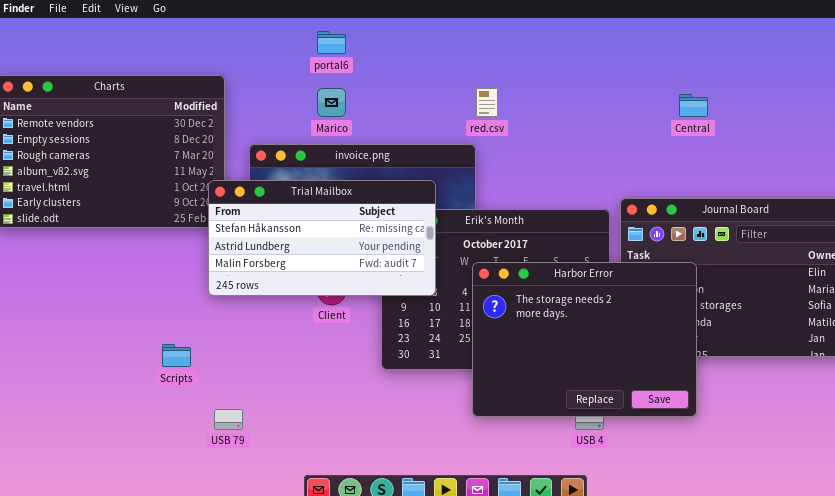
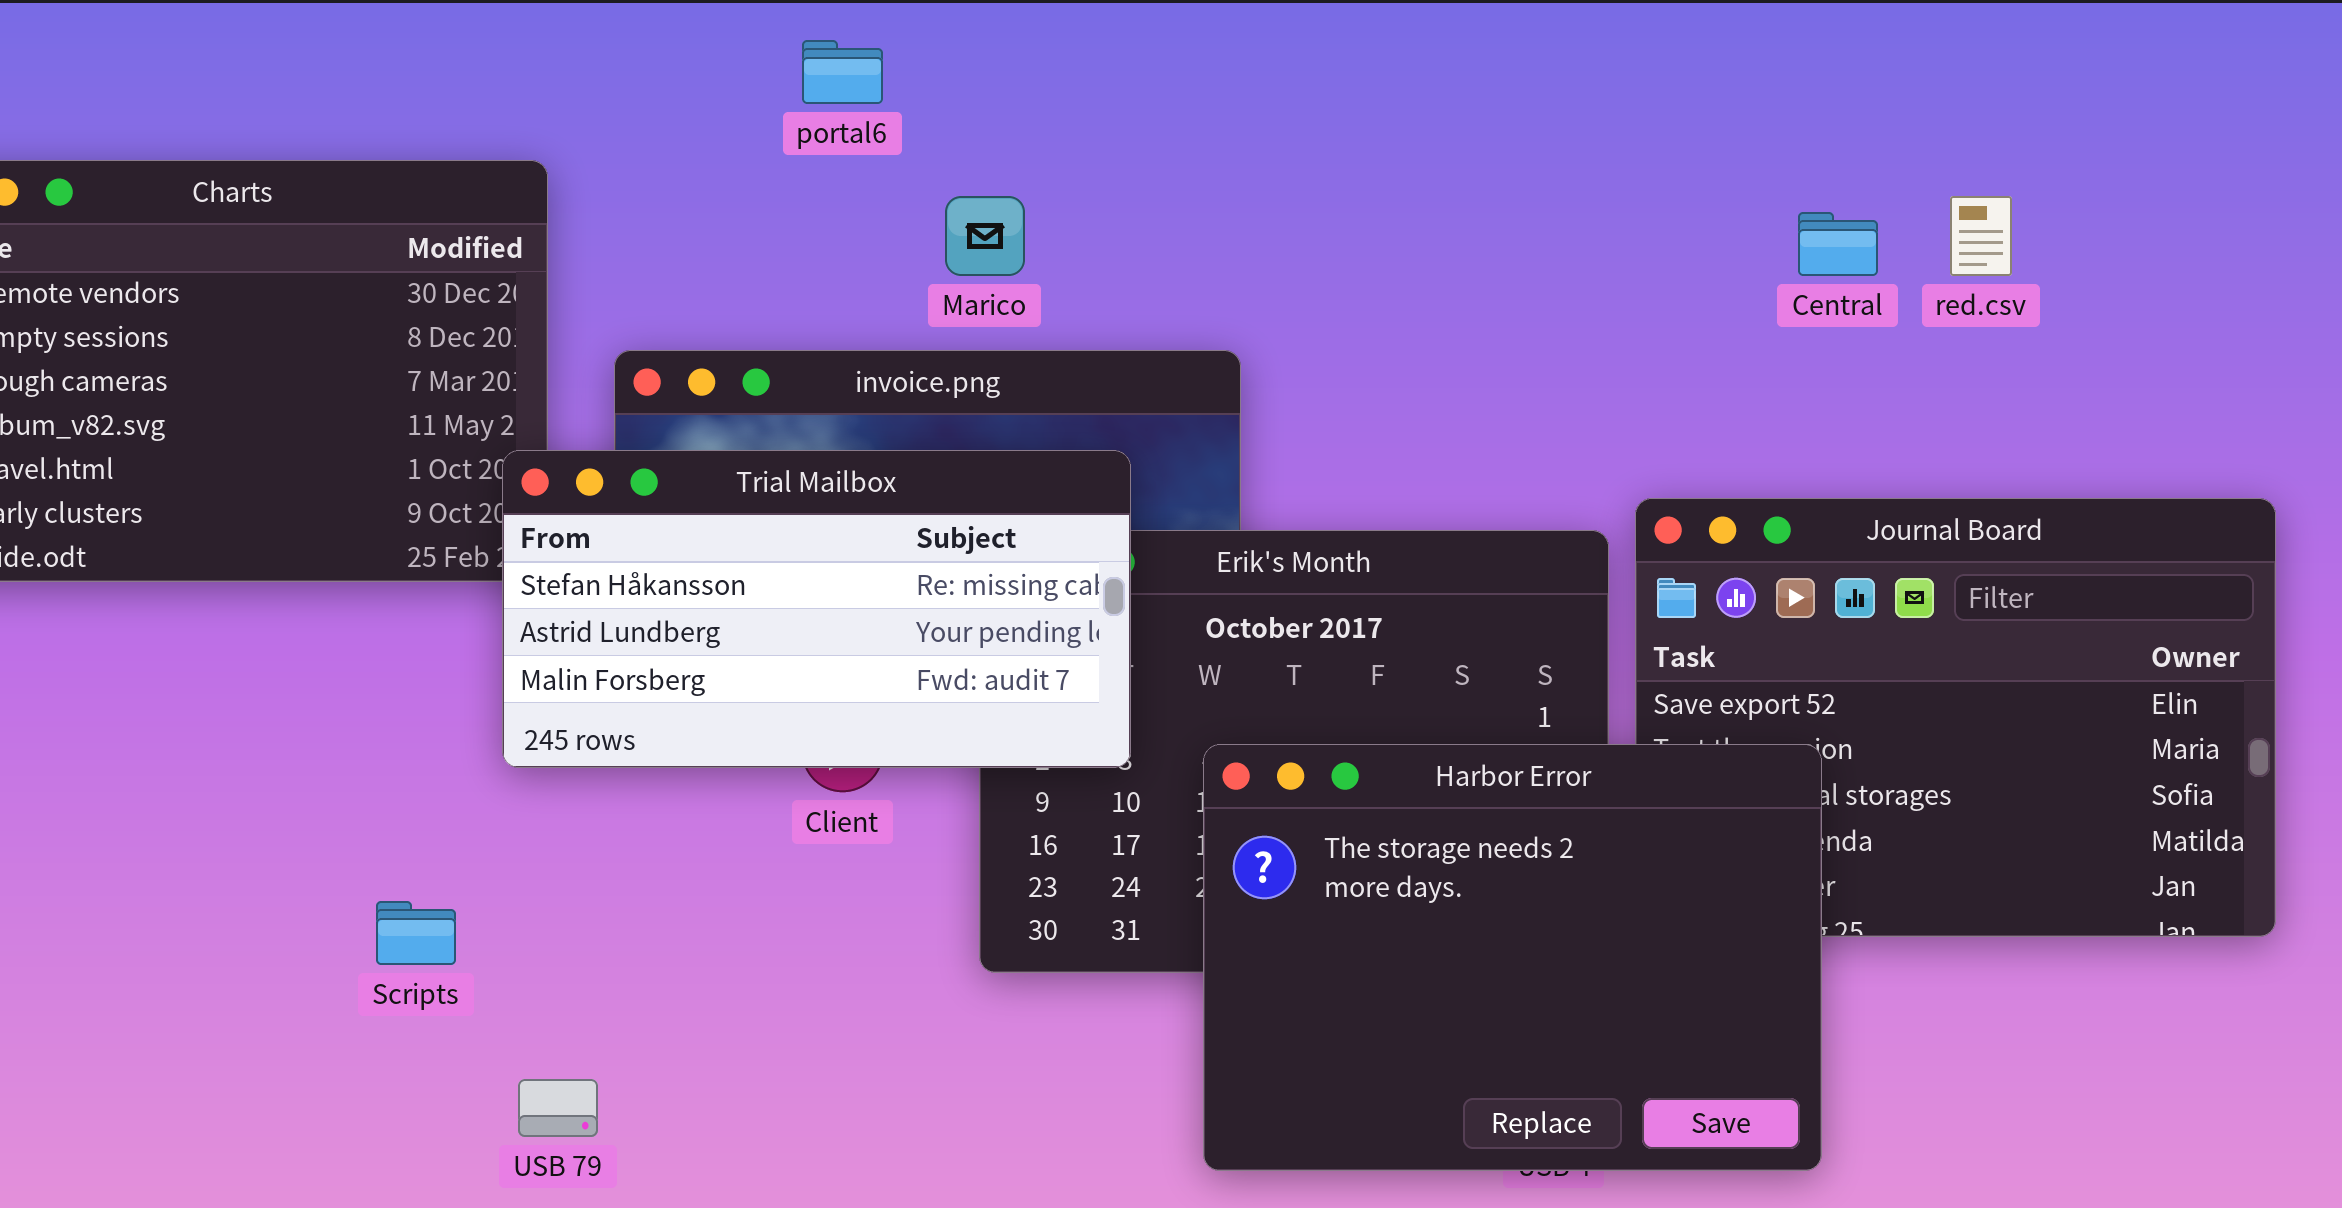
Marico: [317,88,346,117] -> [945,196,1025,276], moved
red.csv: [476,88,498,117] -> [1950,196,2012,276], moved
Harbor Error: [472,262,697,417] -> [1203,744,1822,1171], moved

